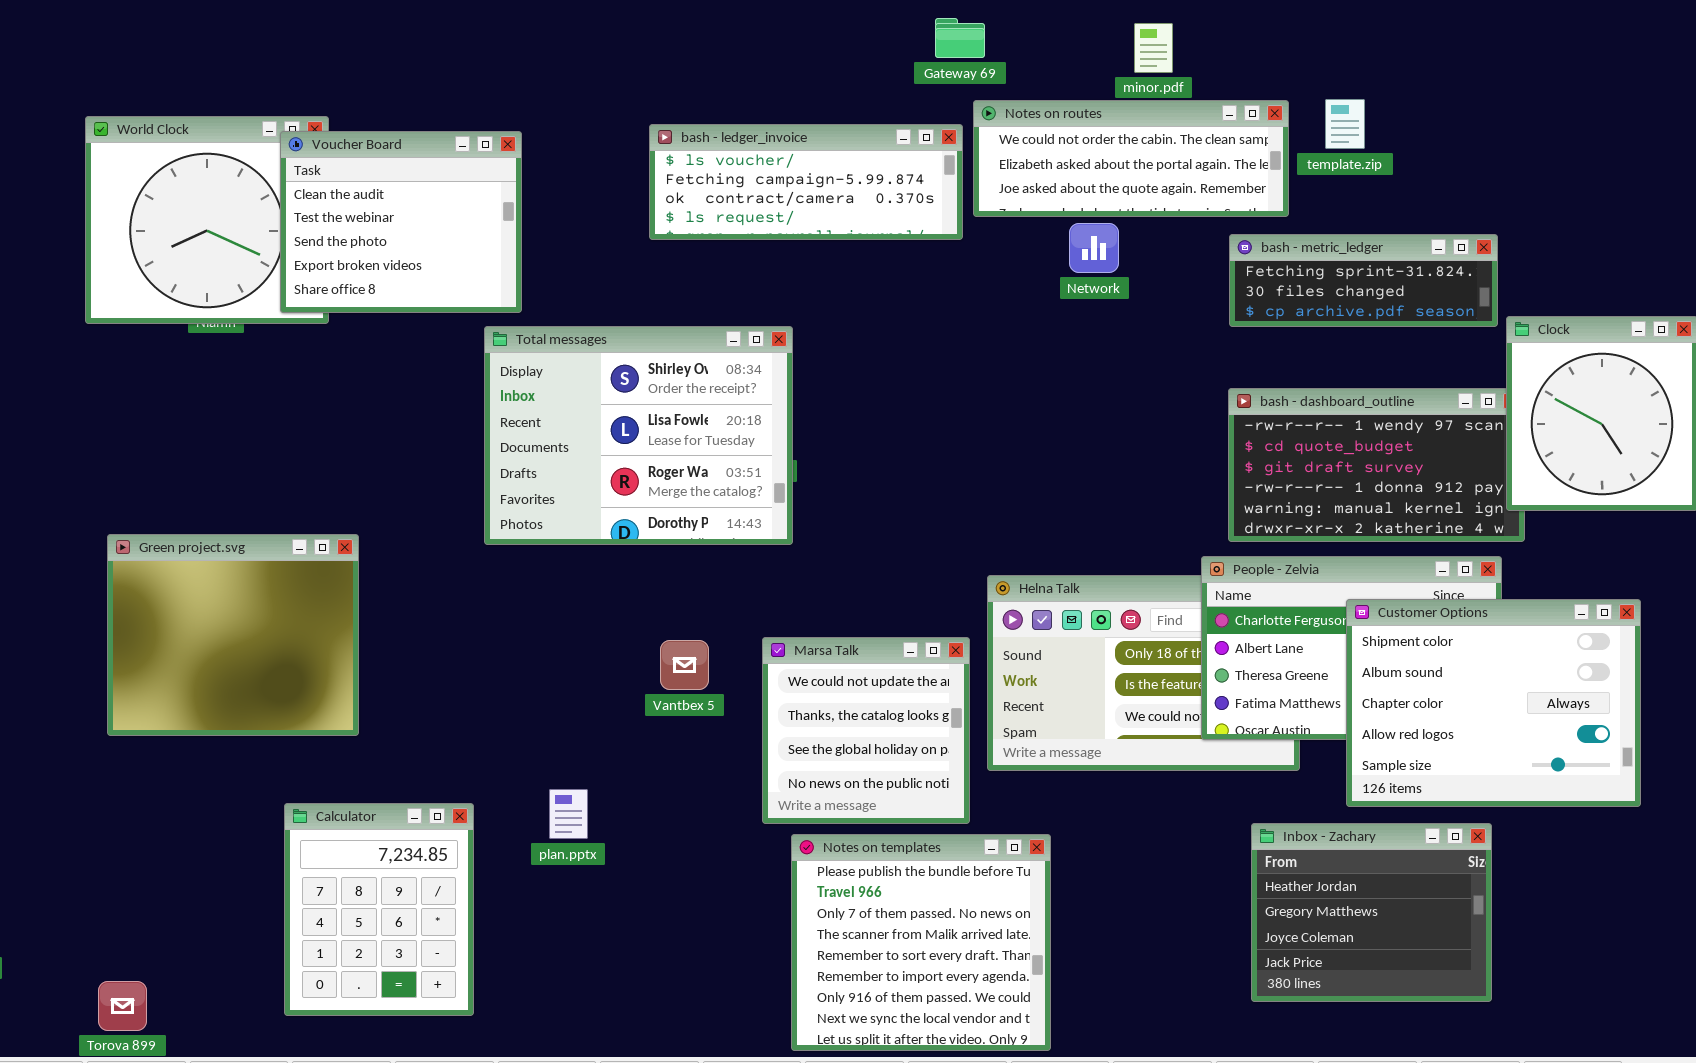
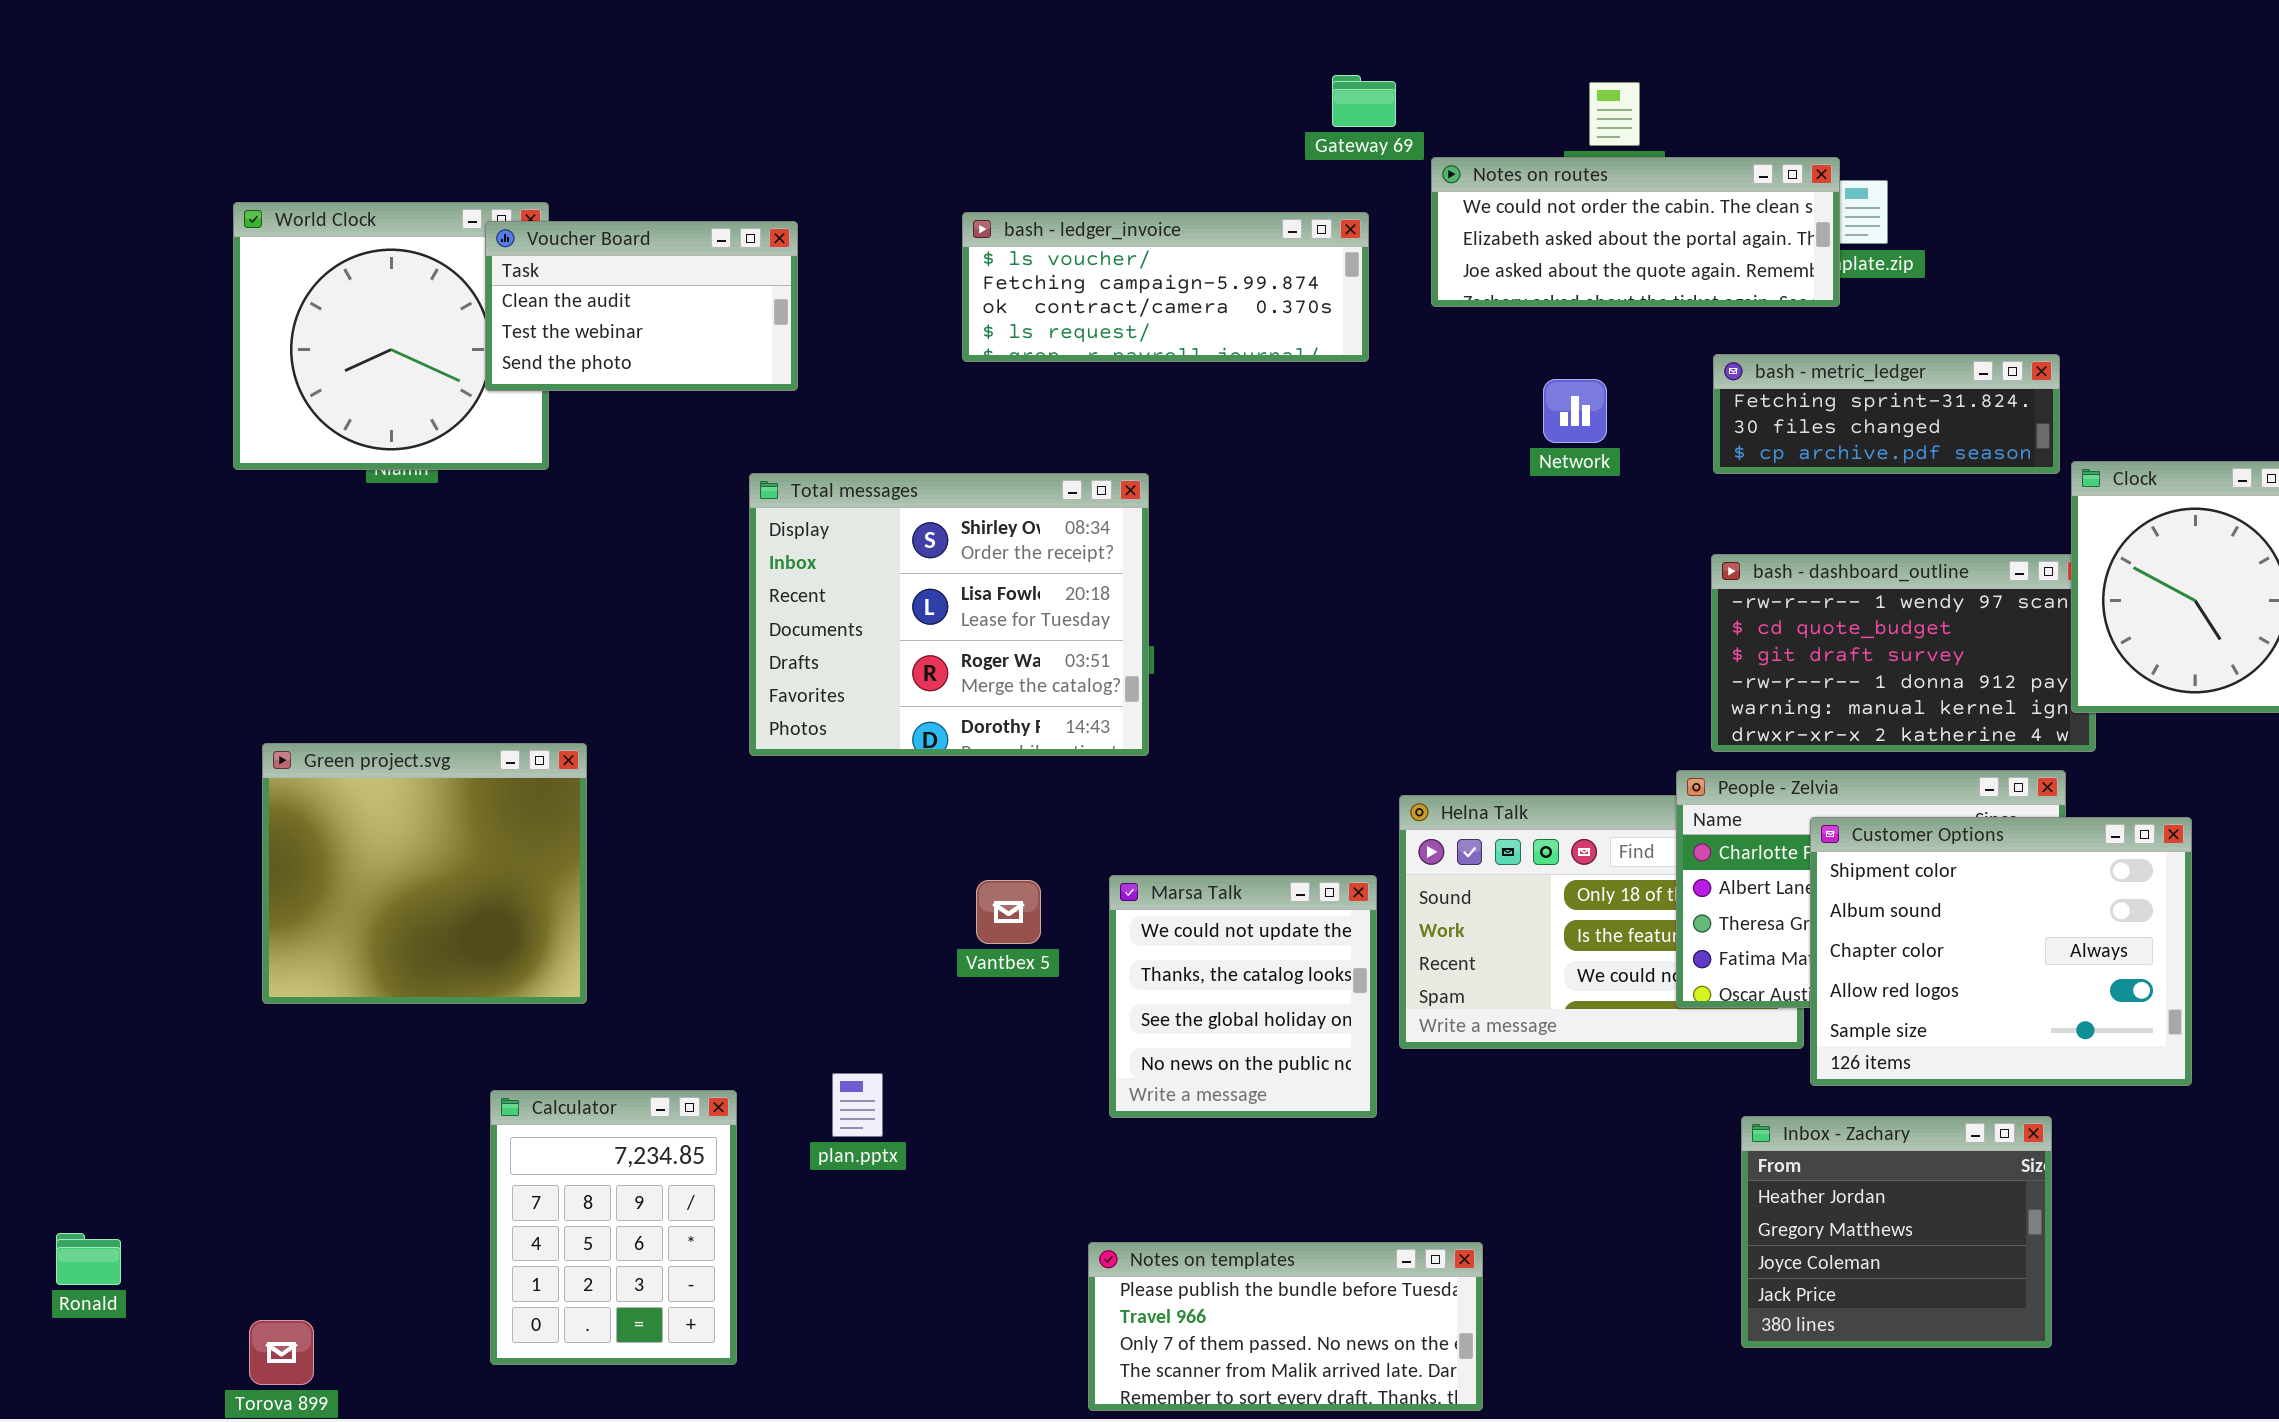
Notes on routes: [973,100,1289,217] -> [1431,157,1840,307], moved
Voucher Board: [280,131,522,313] -> [485,221,798,391], resized
Network: [1069,223,1119,273] -> [1543,379,1607,443], moved
Customer Options: [1346,599,1641,807] -> [1810,817,2192,1086], moved
Notes on templates: [791,834,1051,1051] -> [1088,1242,1483,1411], resized

